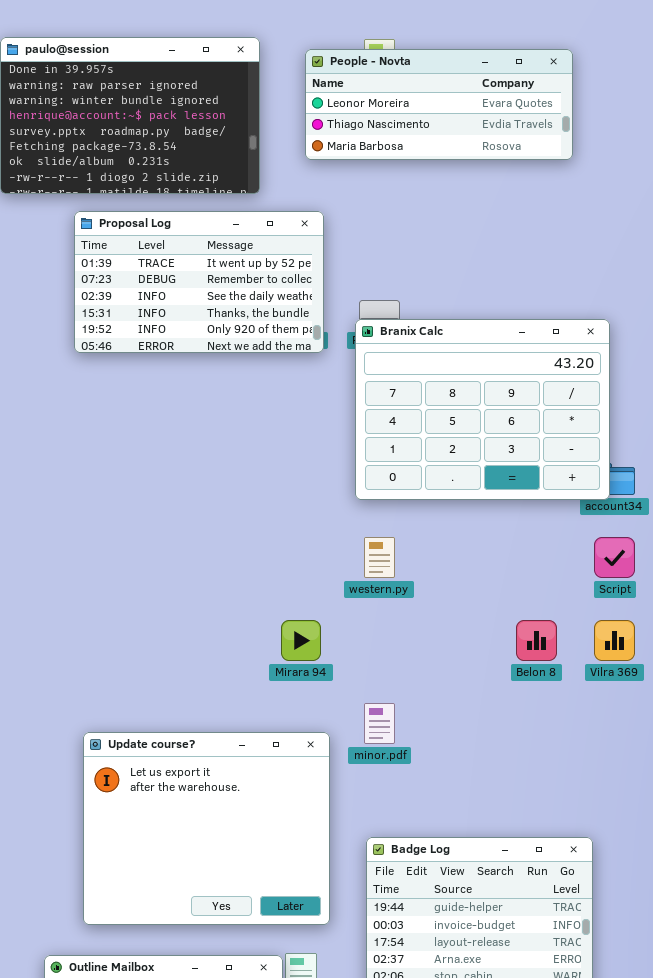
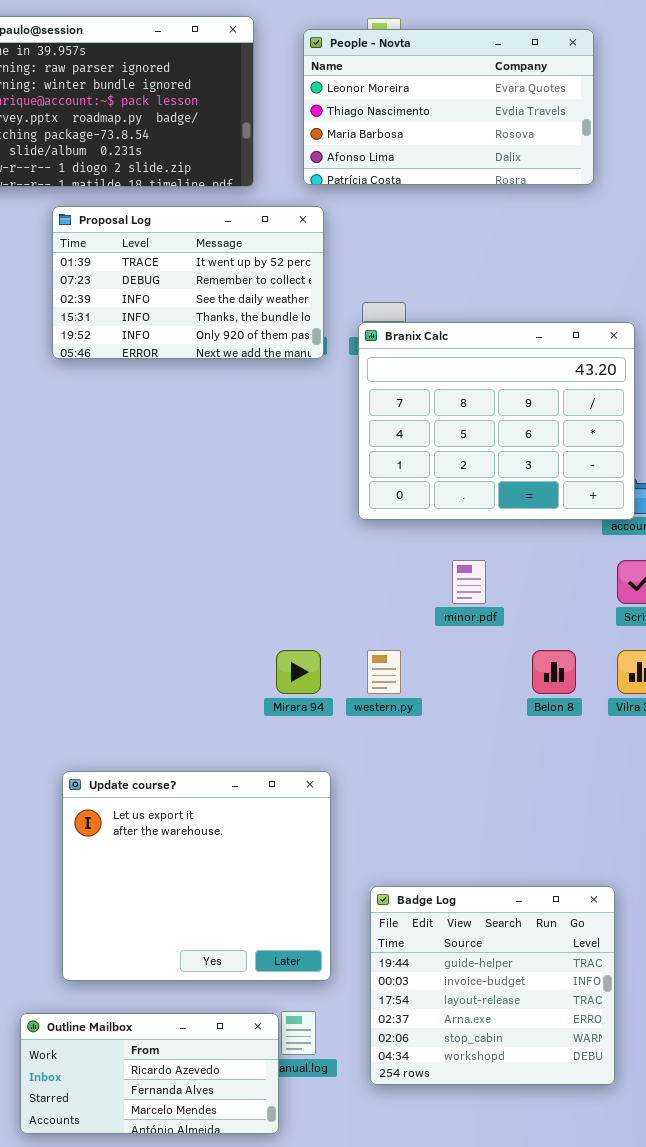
People - Novta: [305,49,573,160] -> [303,29,594,185], resized
western.py: [364,537,395,578] -> [367,650,401,694], moved
minor.pdf: [364,703,395,744] -> [452,560,486,604], moved

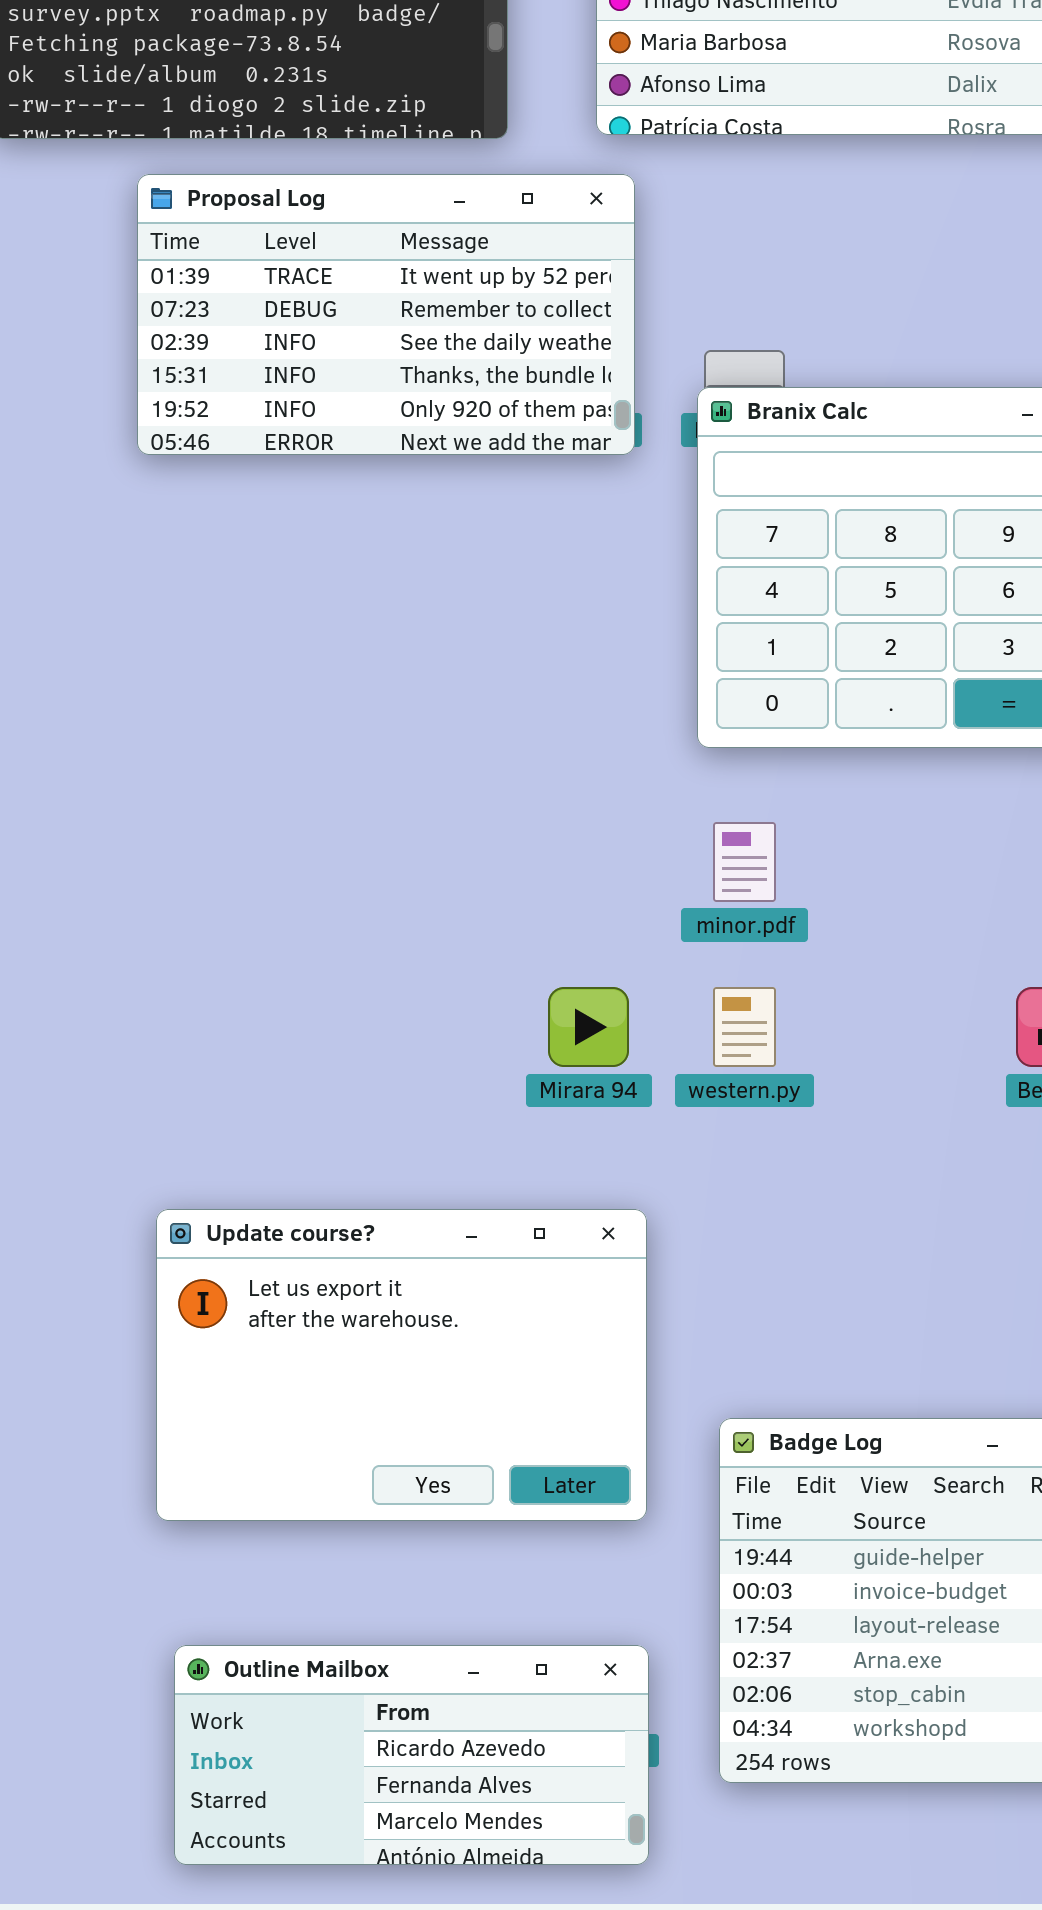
minor.pdf: [452,560,486,604] -> [713,822,776,902], moved
Update course?: [62,771,331,981] -> [156,1209,647,1521], resized
Outline Mailbox: [20,1013,279,1134] -> [174,1645,649,1865], moved

